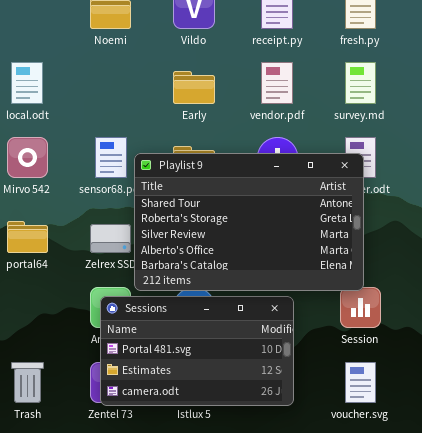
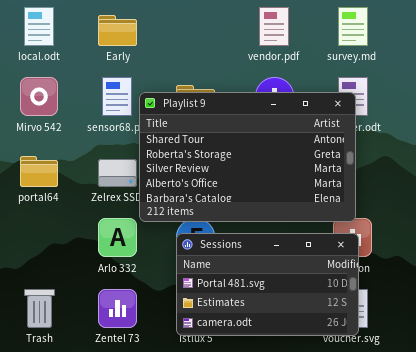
Early: [173,71,215,104] -> [98,15,137,46], moved
Sessions: [100,296,294,406] -> [176,233,359,336], moved

